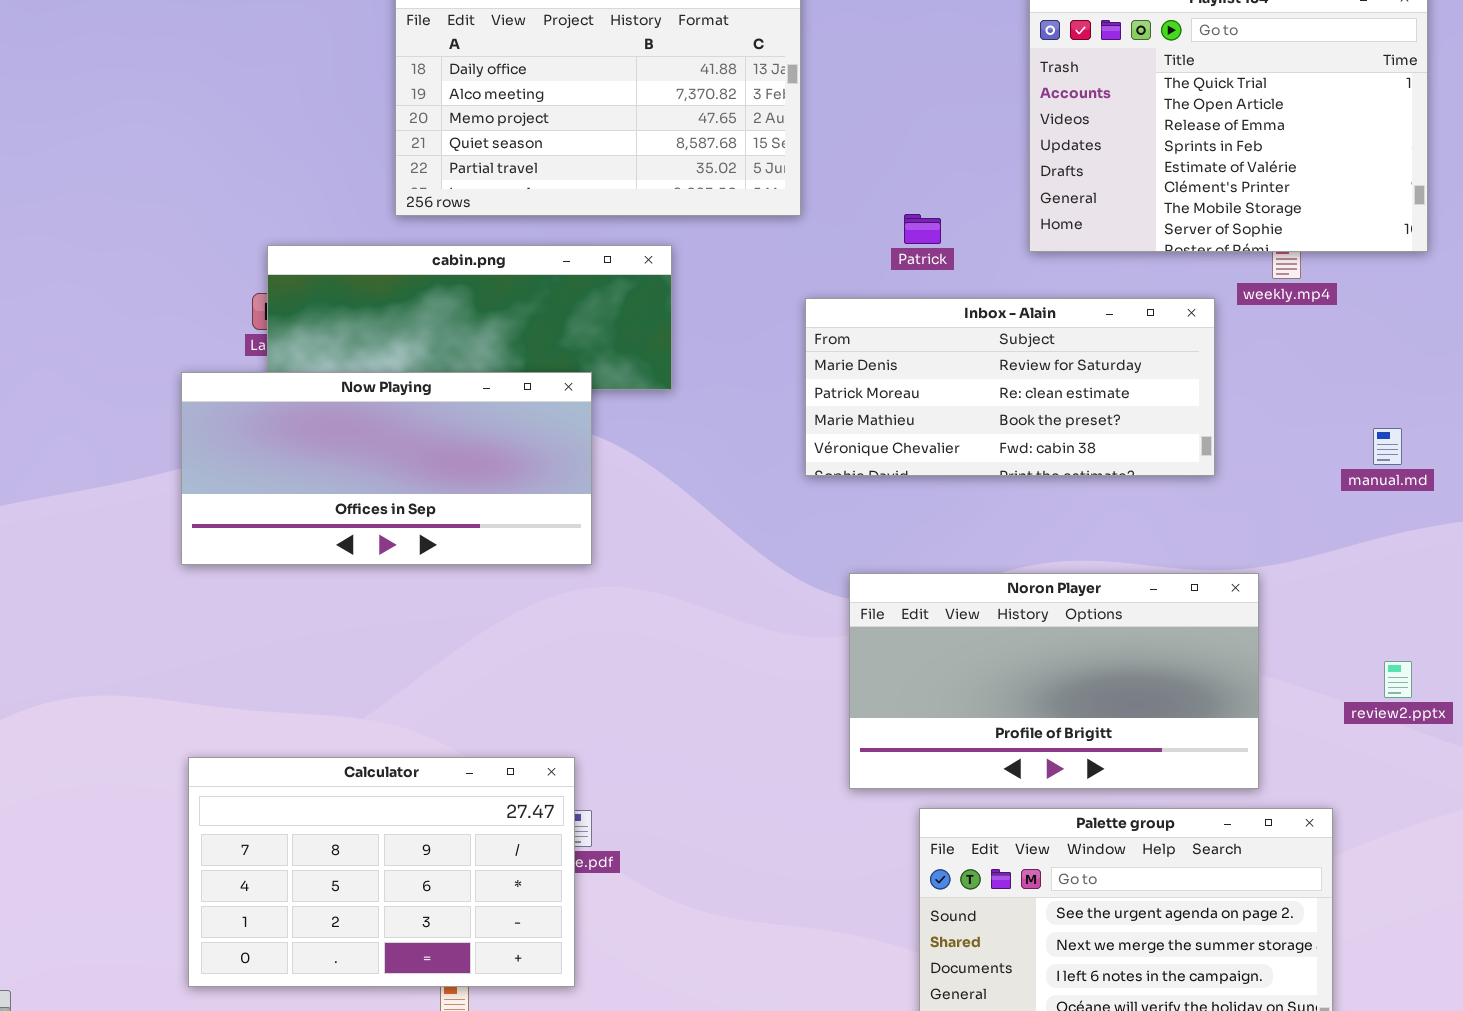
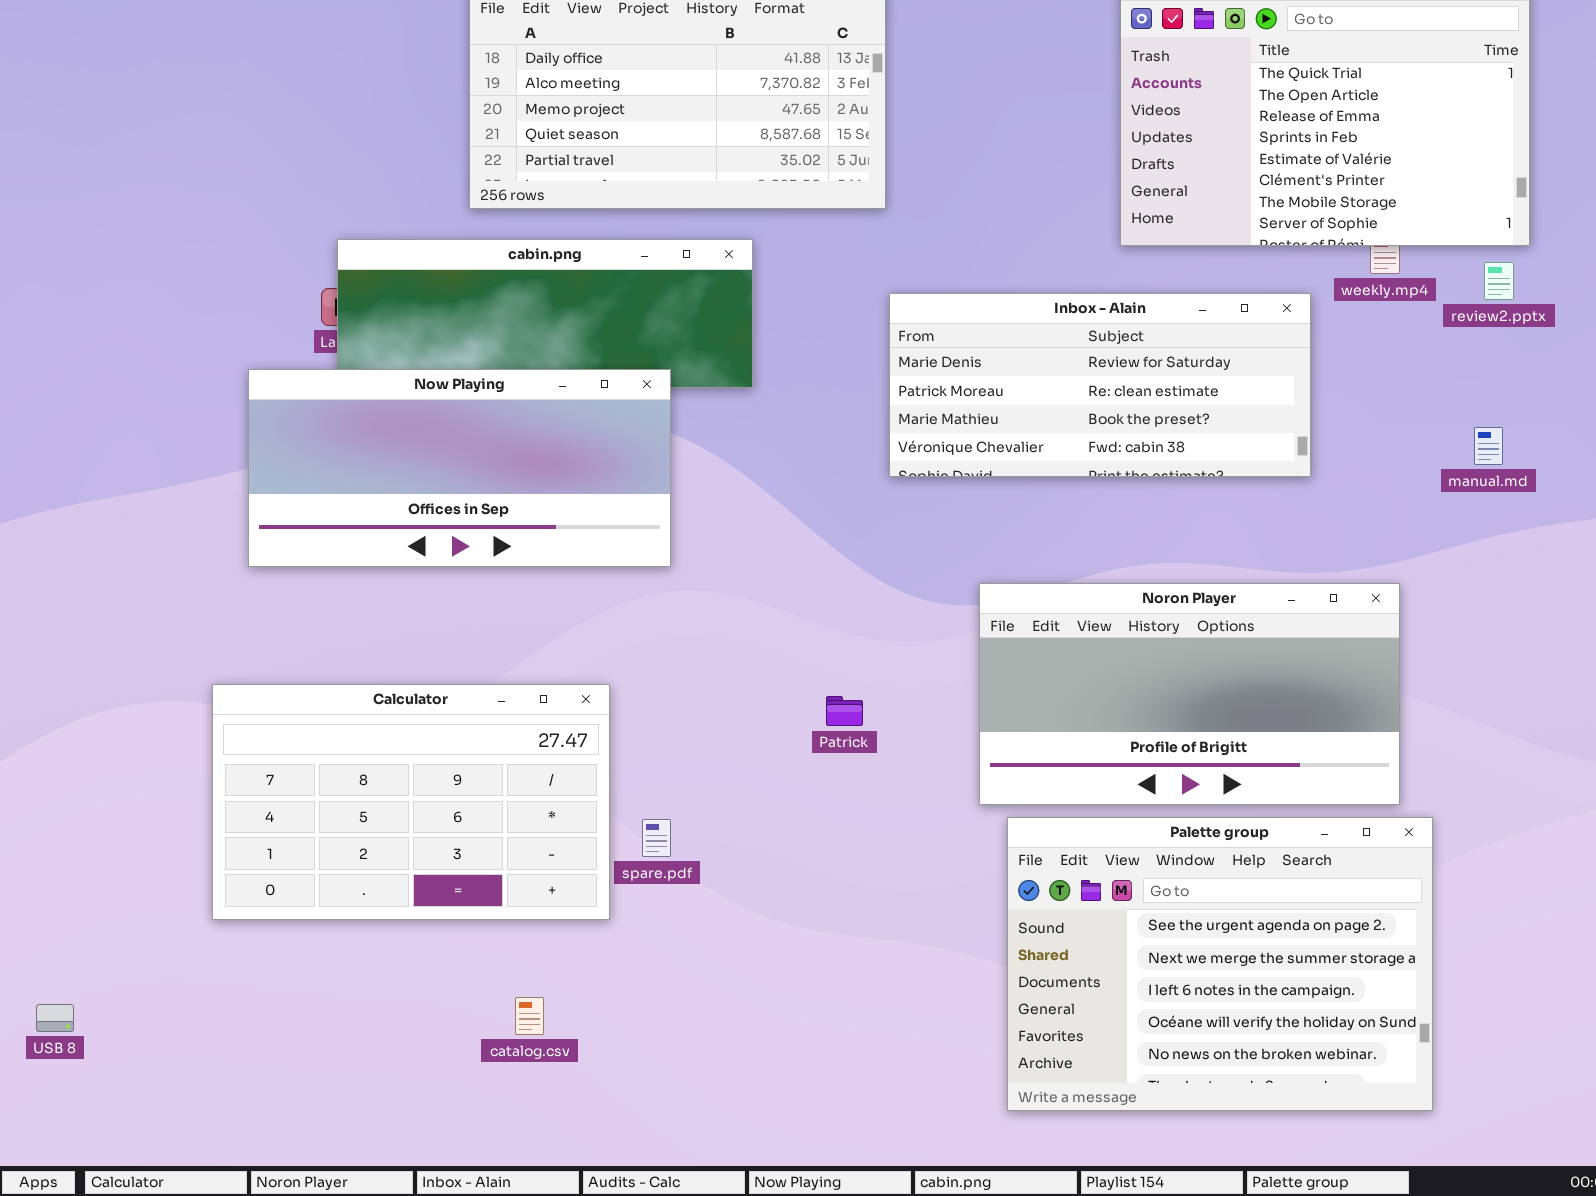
Patrick: [904,214,941,244] -> [826,696,863,726], moved
Noron Player: [849,573,1259,789] -> [979,583,1400,805], moved
review2.pptx: [1384,661,1412,698] -> [1484,262,1514,300], moved
Calculator: [188,757,575,987] -> [212,684,610,920], moved

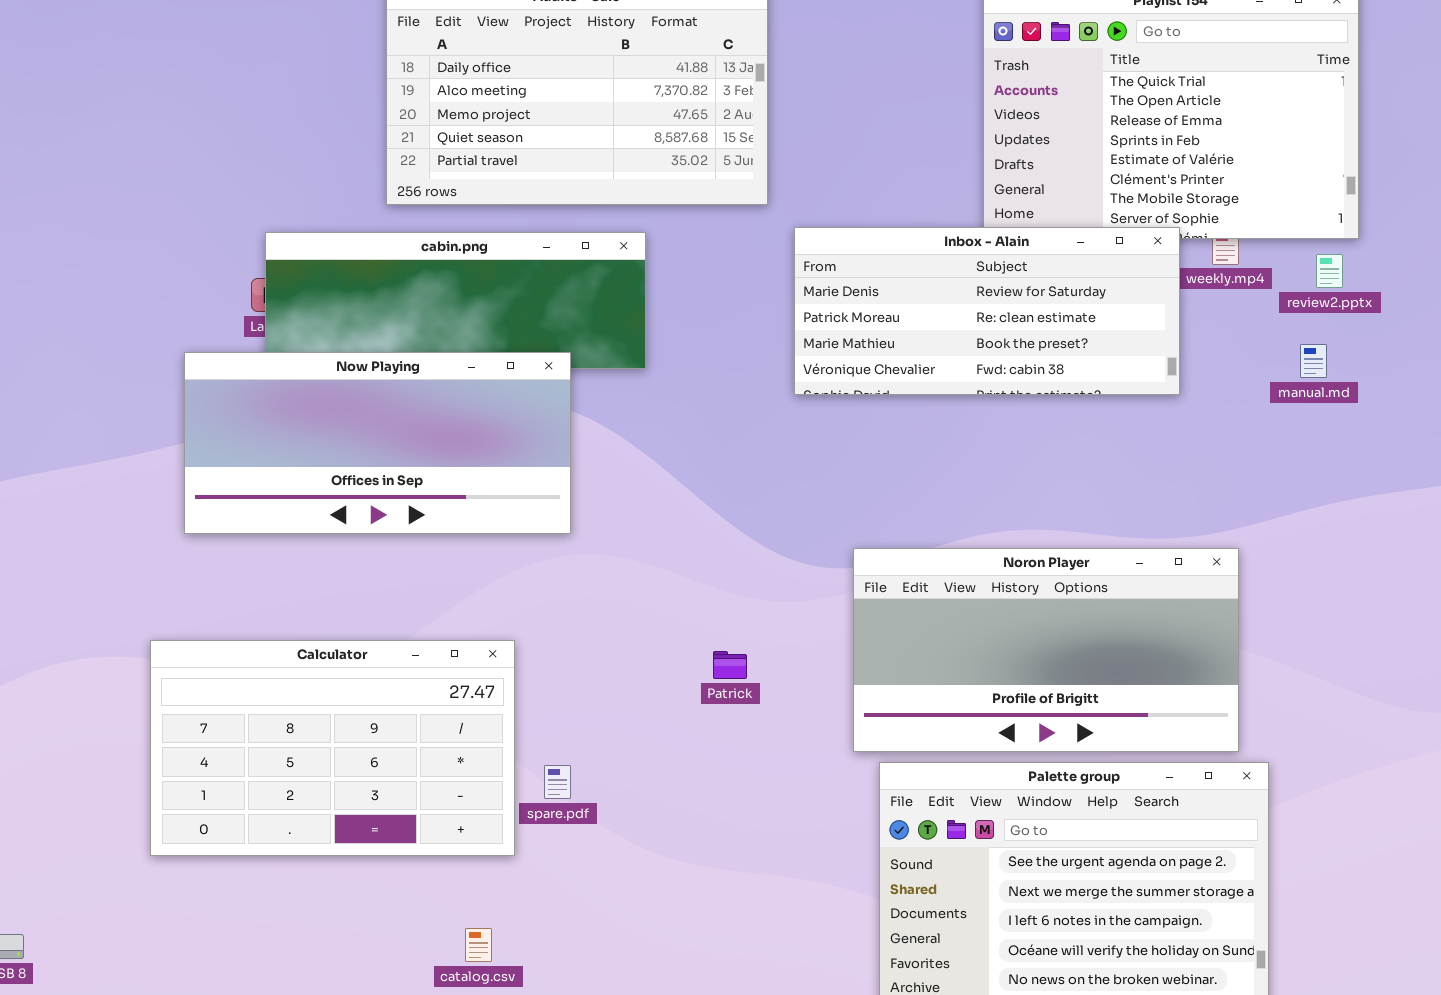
Inbox - Alain: [889,293,1311,477] -> [794,227,1180,395], moved
manual.md: [1474,427,1503,465] -> [1300,344,1327,378], moved
catalog.csv: [515,997,544,1035] -> [465,928,492,962], moved

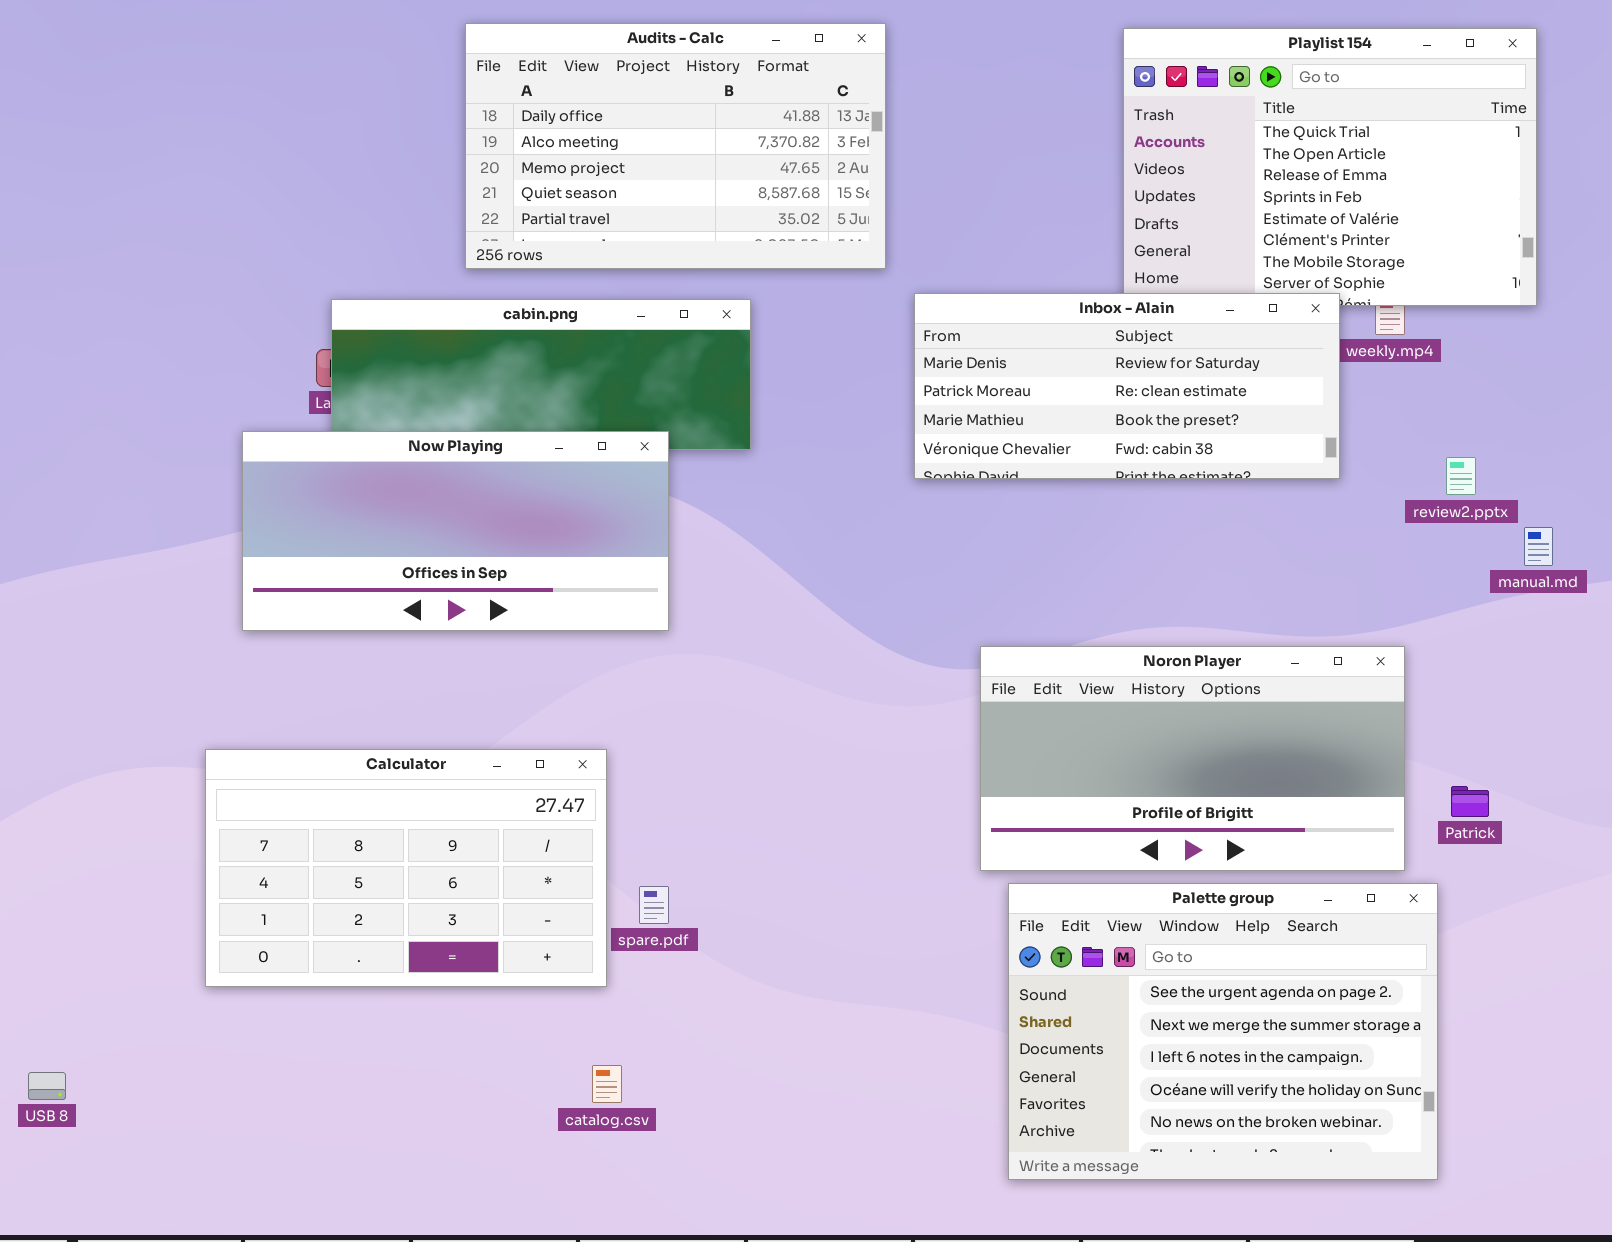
review2.pptx: [1316,254,1343,288] -> [1446,457,1476,495], moved
manual.md: [1300,344,1327,378] -> [1524,527,1553,566], moved
Patrick: [713,651,747,679] -> [1451,786,1489,817], moved
catalog.csv: [465,928,492,962] -> [592,1065,622,1103], moved

